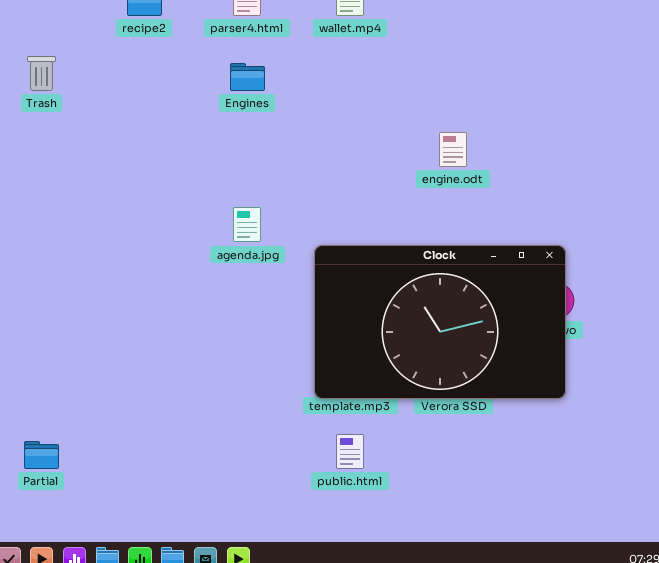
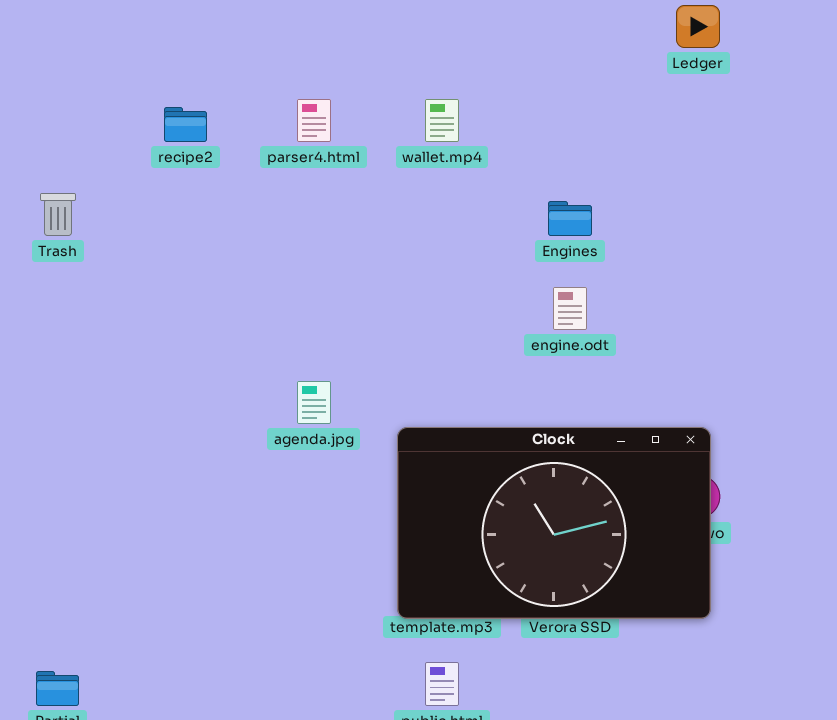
Engines: [230,63,265,91] -> [548,201,592,236], moved

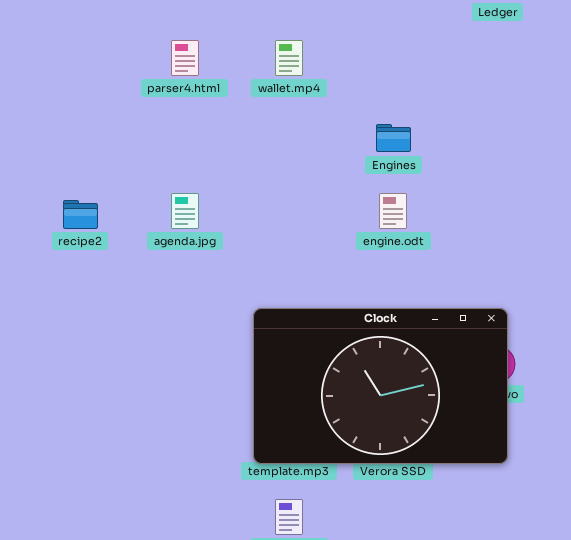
recipe2: [164,107,207,142] -> [63,200,98,229], moved
agenda.jpg: [297,381,331,424] -> [171,193,199,229], moved

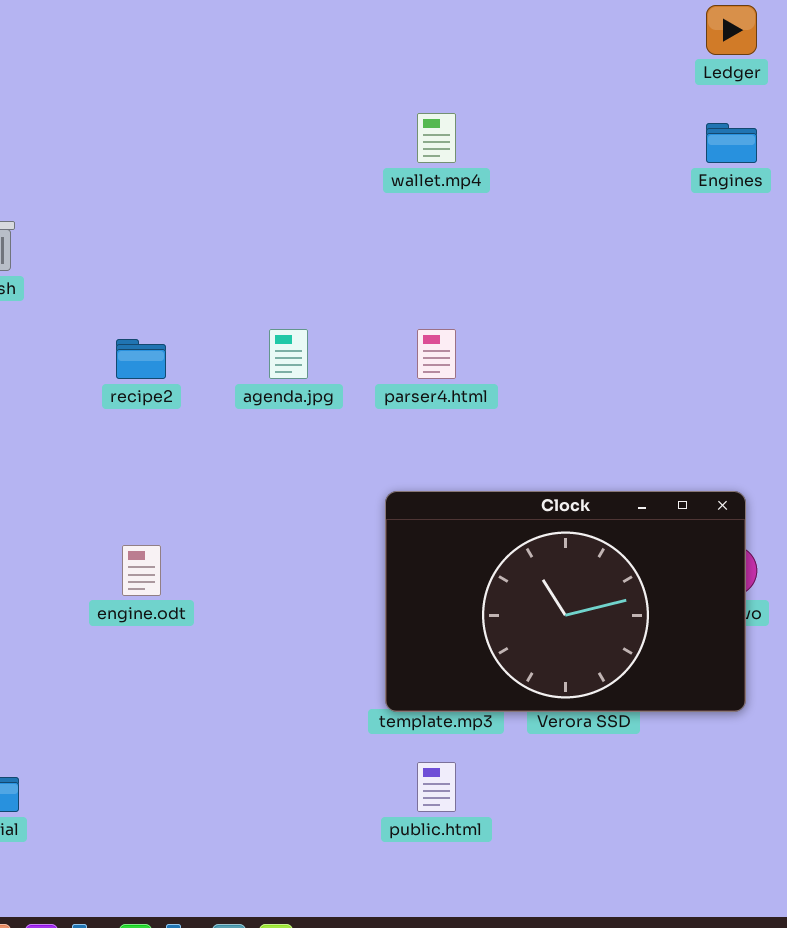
parser4.html: [171,40,199,76] -> [417,329,456,379], moved
Engines: [376,124,411,152] -> [706,123,757,163], moved
engine.odt: [379,193,407,229] -> [122,545,161,596], moved

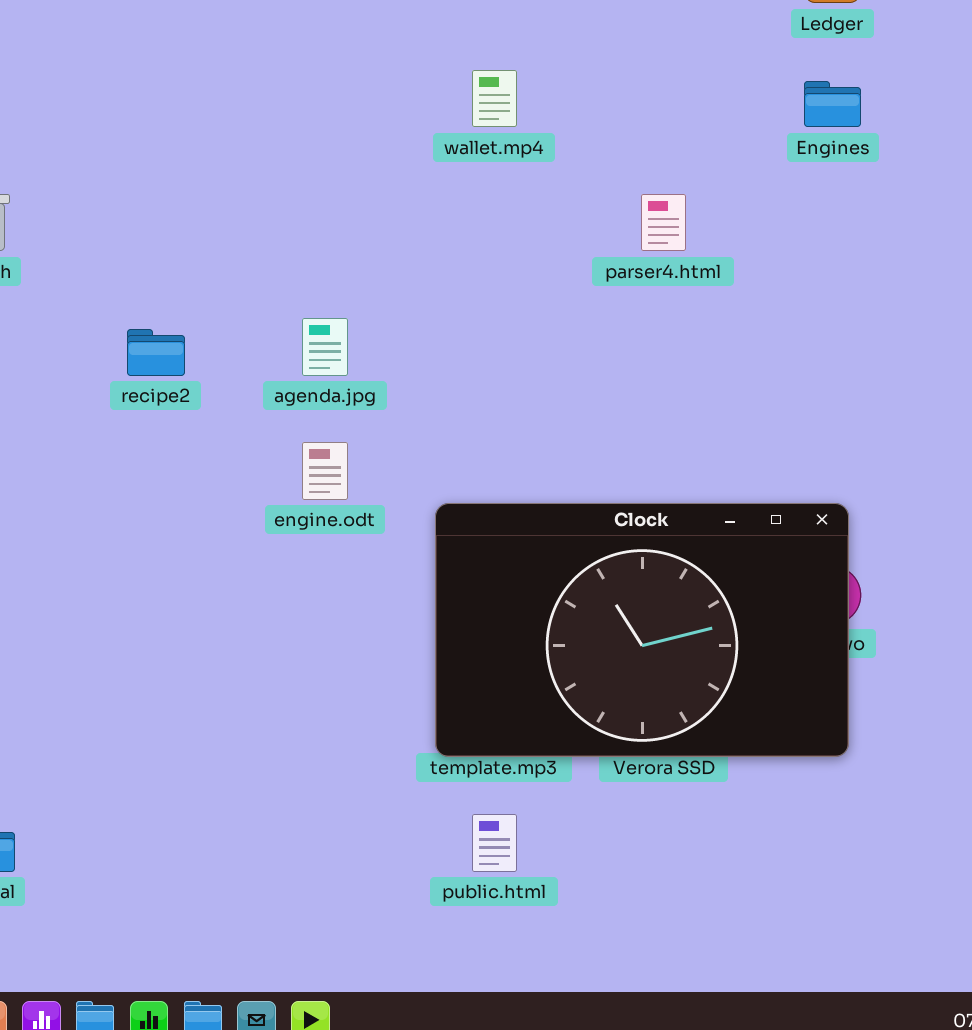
parser4.html: [417,329,456,379] -> [641,194,686,251], moved
engine.odt: [122,545,161,596] -> [302,442,348,500], moved

